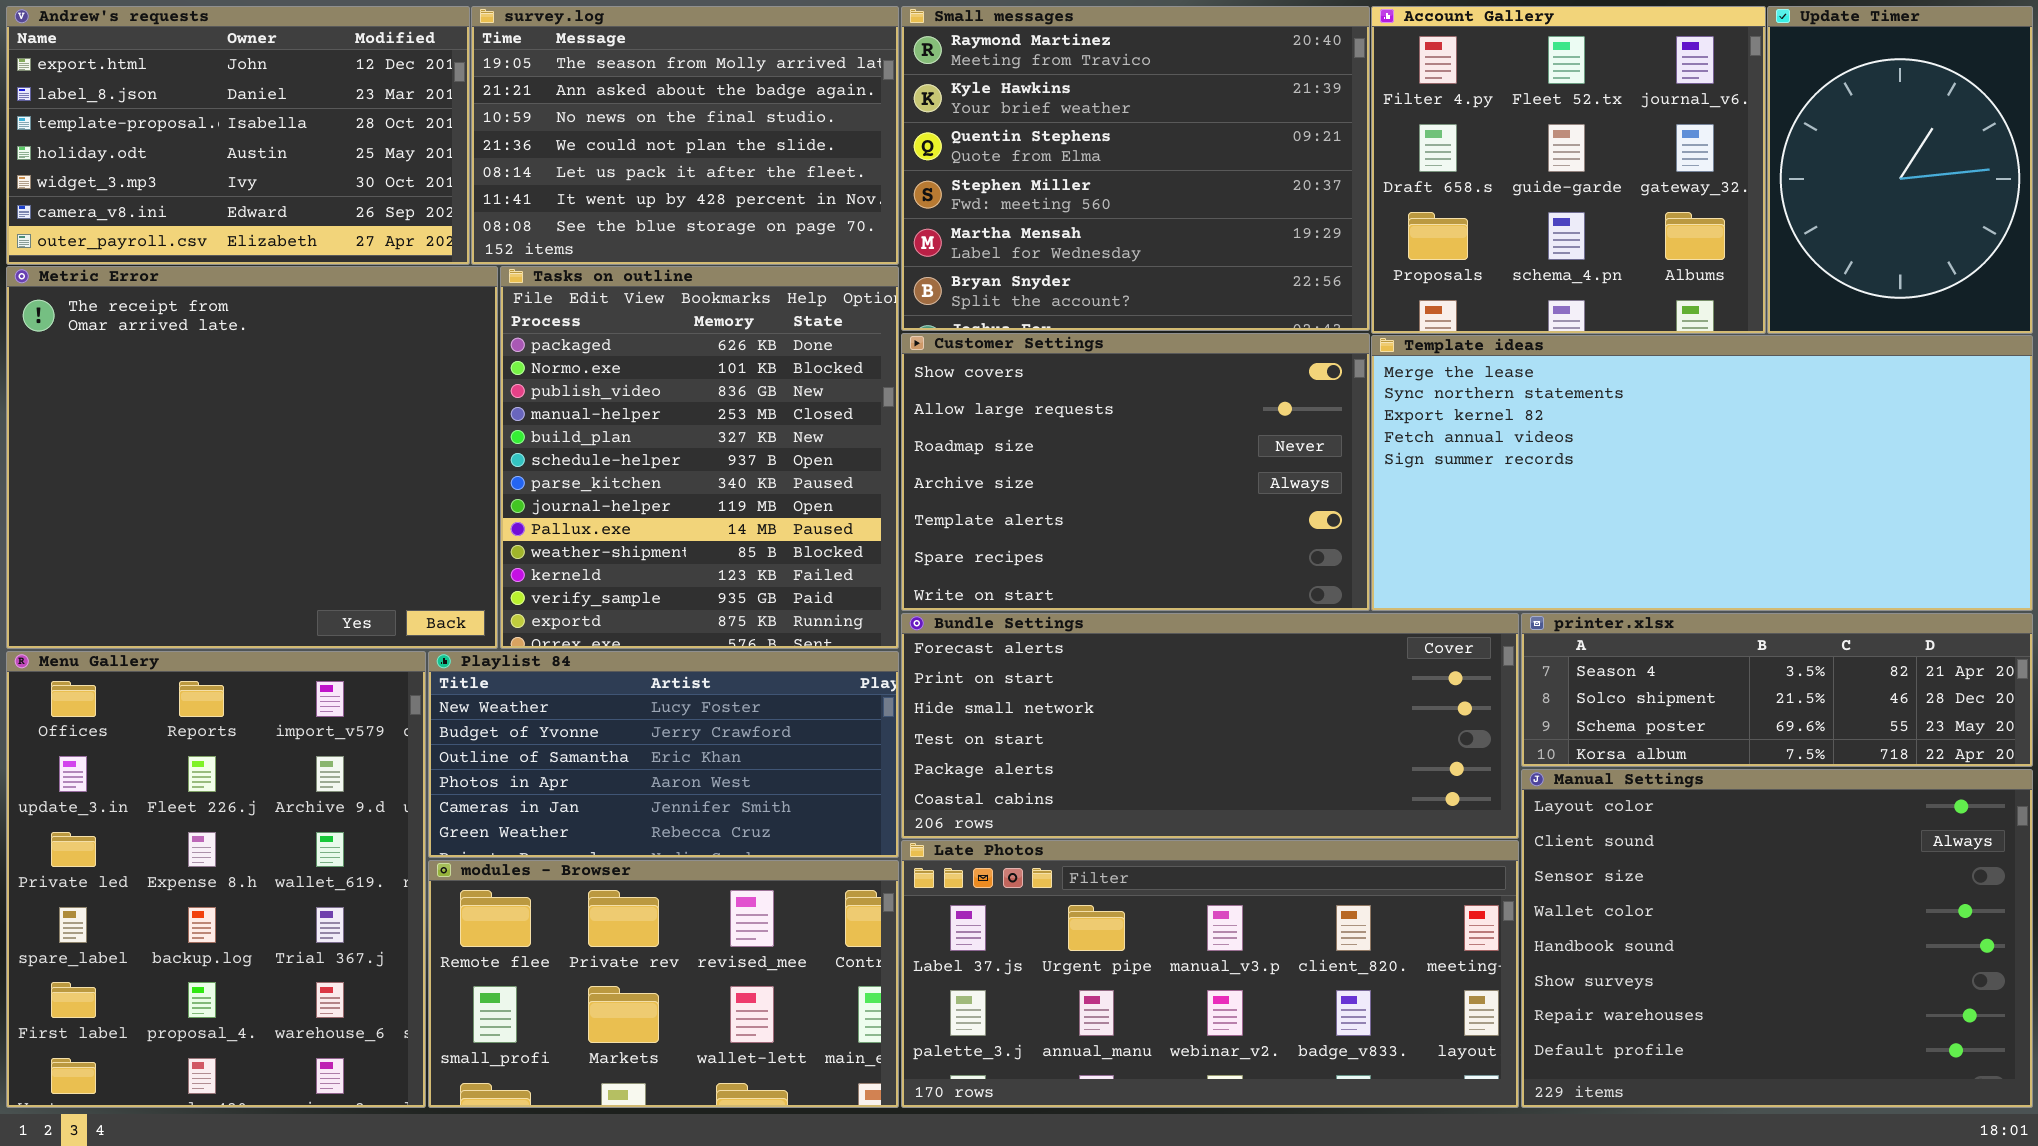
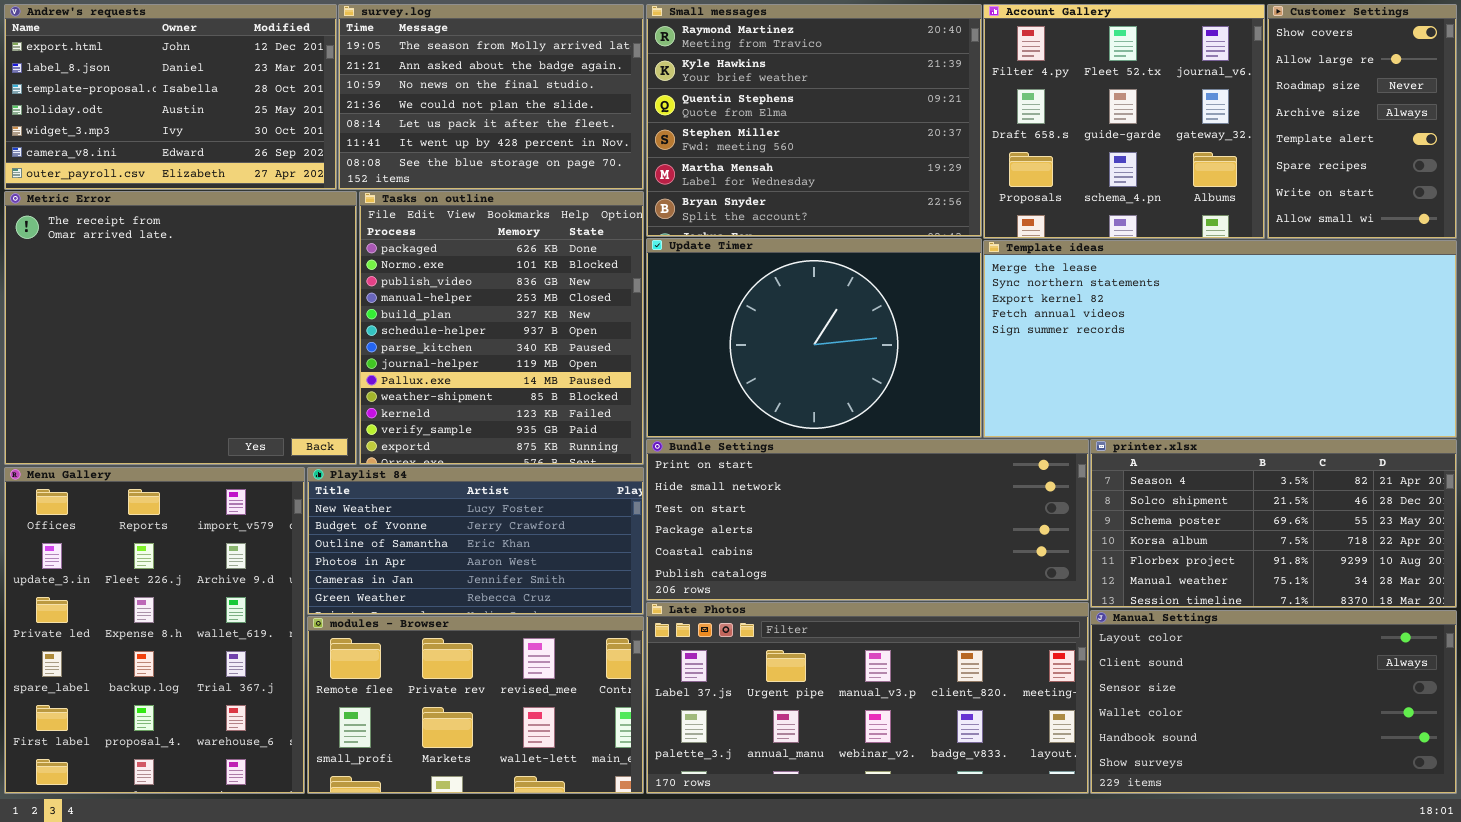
Update Timer: [1767,6,2033,334] -> [646,238,982,438], moved, resized
Customer Settings: [901,333,1370,611] -> [1267,4,1457,239], moved, resized
Bundle Settings: [901,613,1519,839] -> [646,439,1089,601], scrolled down 1 row
printer.xlsx: [1521,613,2033,767] -> [1090,439,1457,608], resized
Manual Settings: [1521,769,2033,1108] -> [1090,610,1457,794], resized

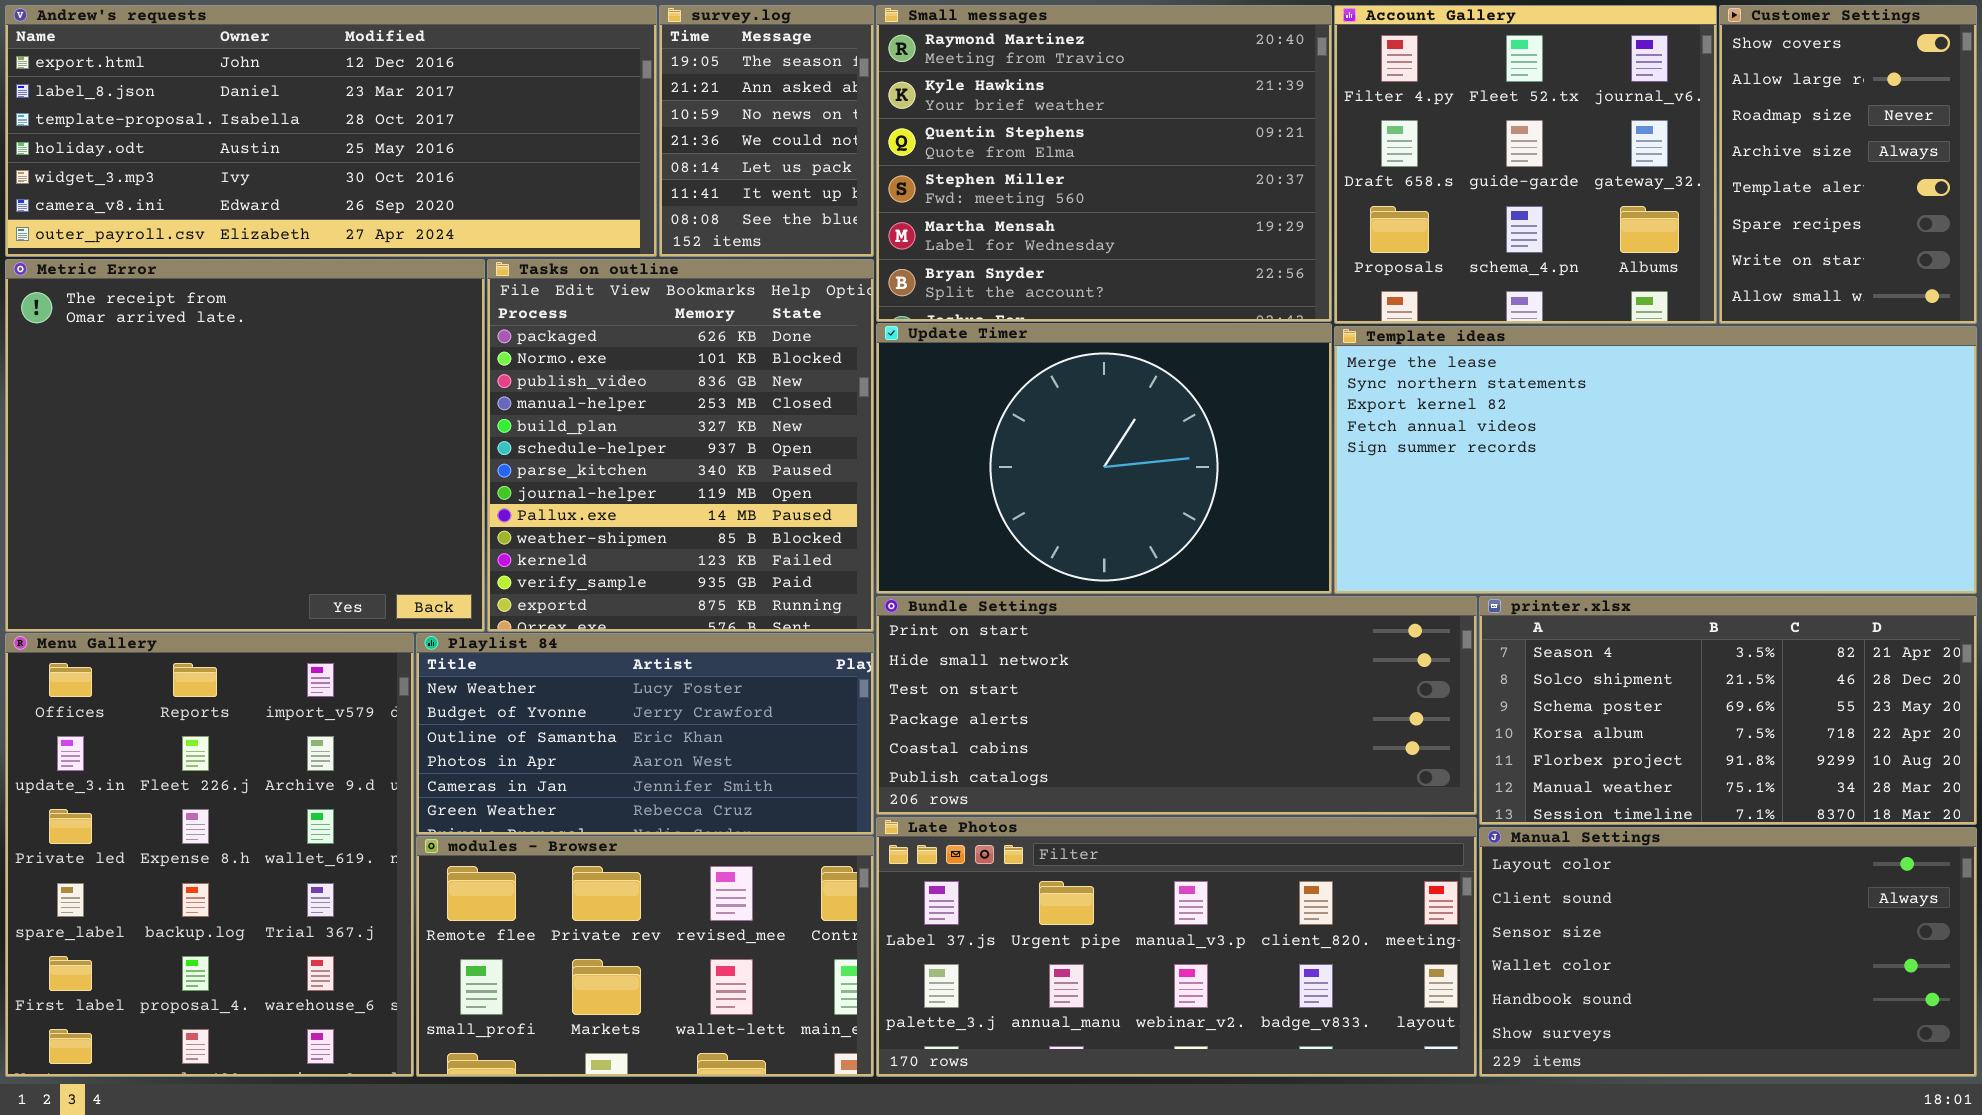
Andrew's requests: [4,4,337,190] -> [5,5,657,257], resized
survey.log: [338,4,644,190] -> [659,5,874,257], resized

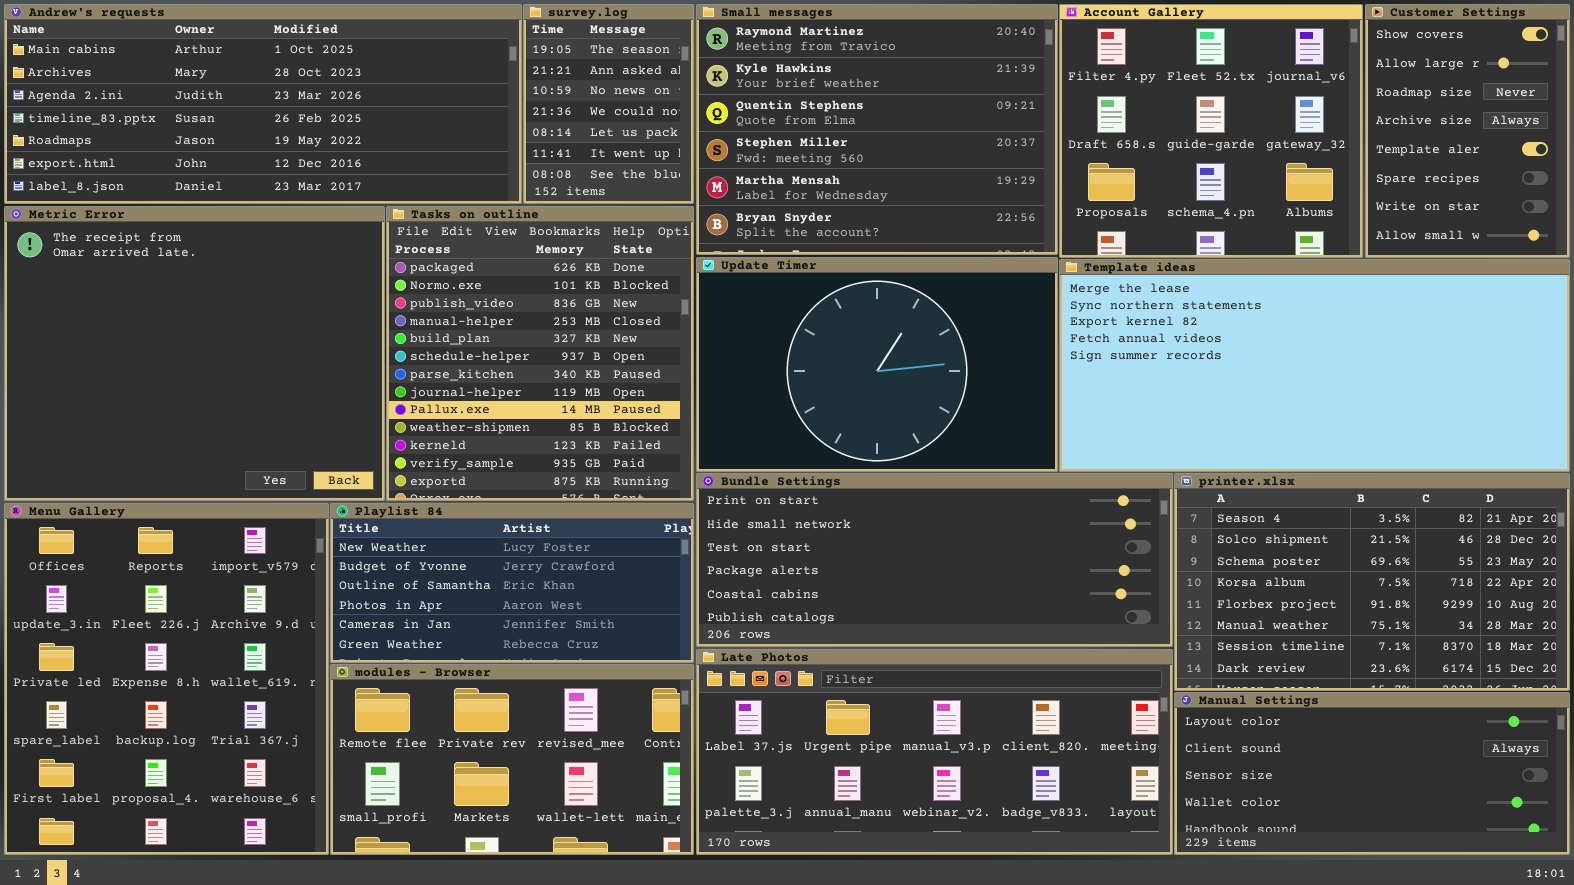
Andrew's requests: [5,5,657,257] -> [4,4,522,204], scrolled up 5 rows
printer.xlsx: [1479,596,1977,825] -> [1174,473,1570,691], resized
Manual Settings: [1479,827,1977,1077] -> [1174,692,1570,855], resized

